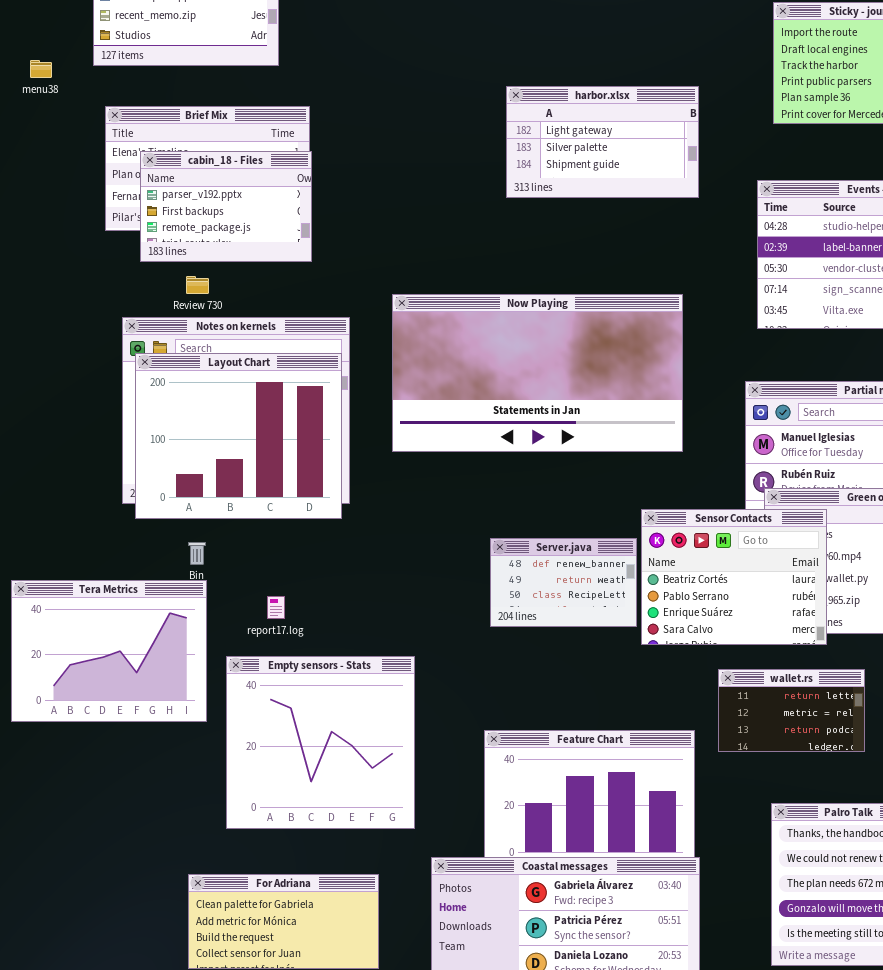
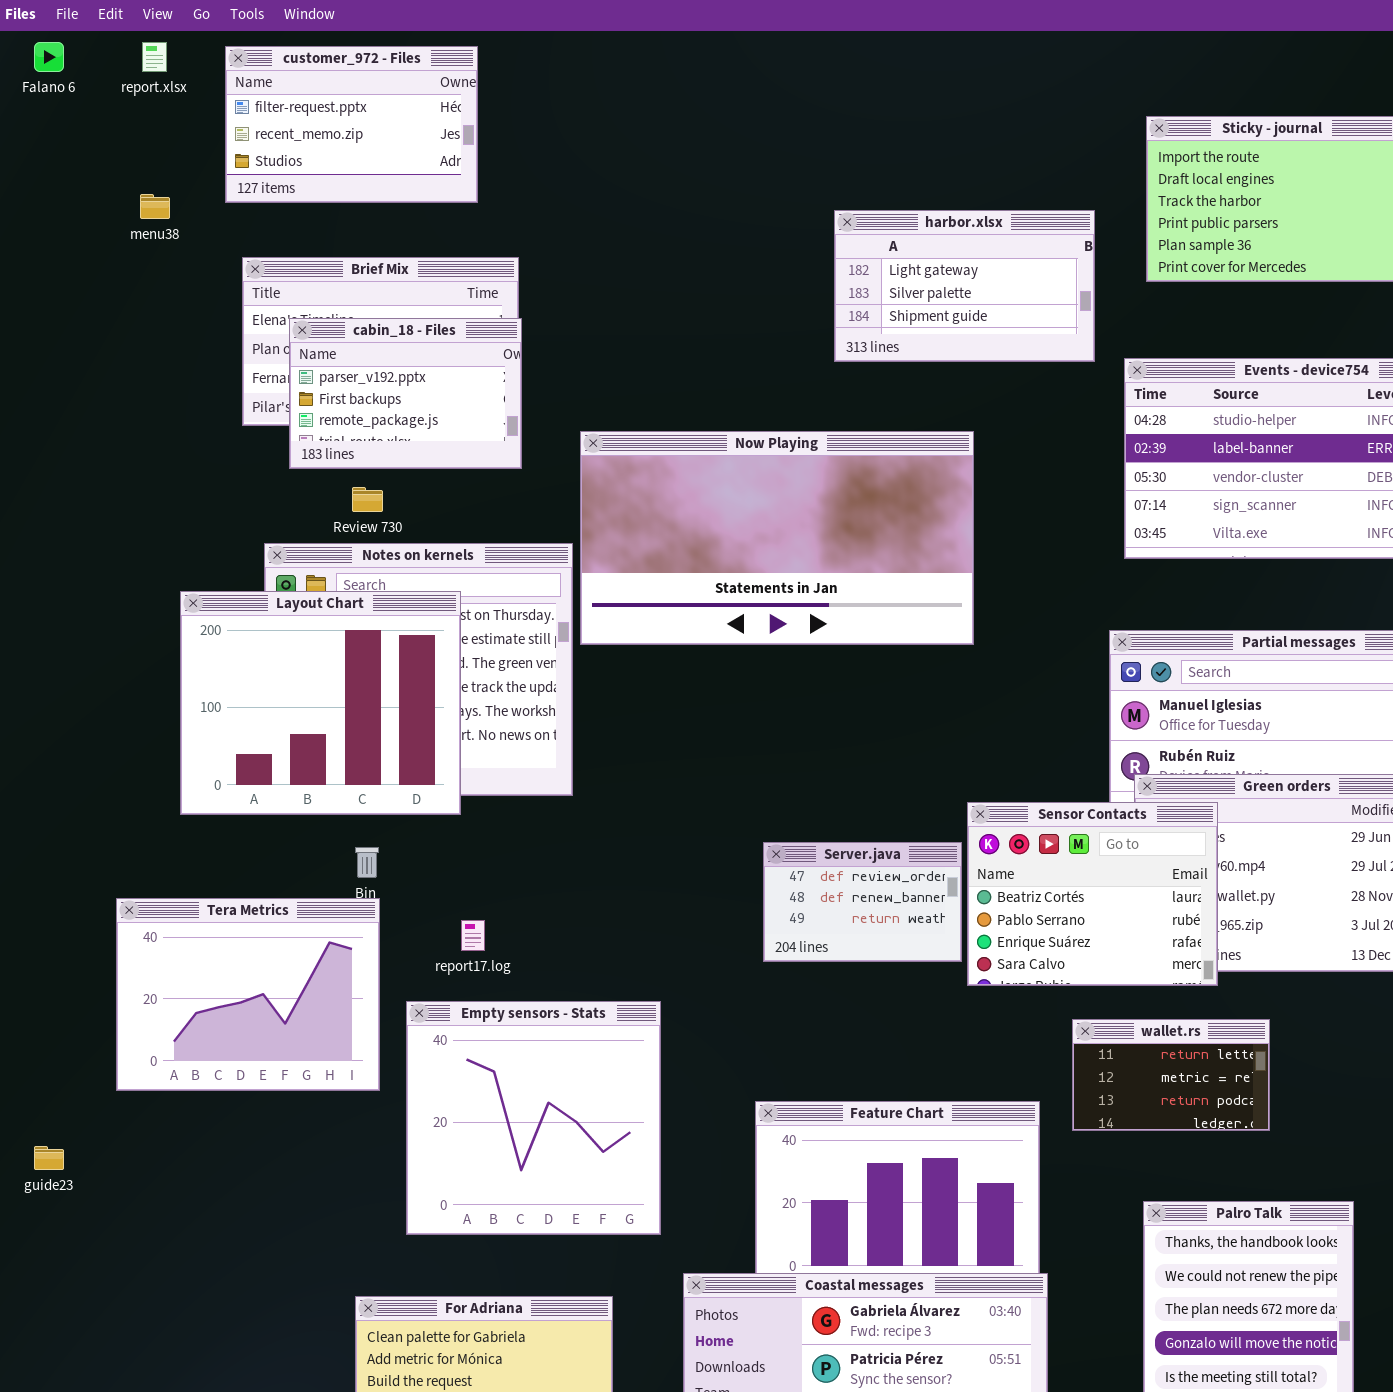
harbor.xlsx: [506,86,699,198] -> [834,210,1095,362], moved
Now Playing: [392,294,683,452] -> [580,431,974,645], moved
Layout Chart: [135,353,342,519] -> [180,591,461,815], moved
Server.java: [490,538,637,627] -> [763,842,962,962], scrolled up 1 row

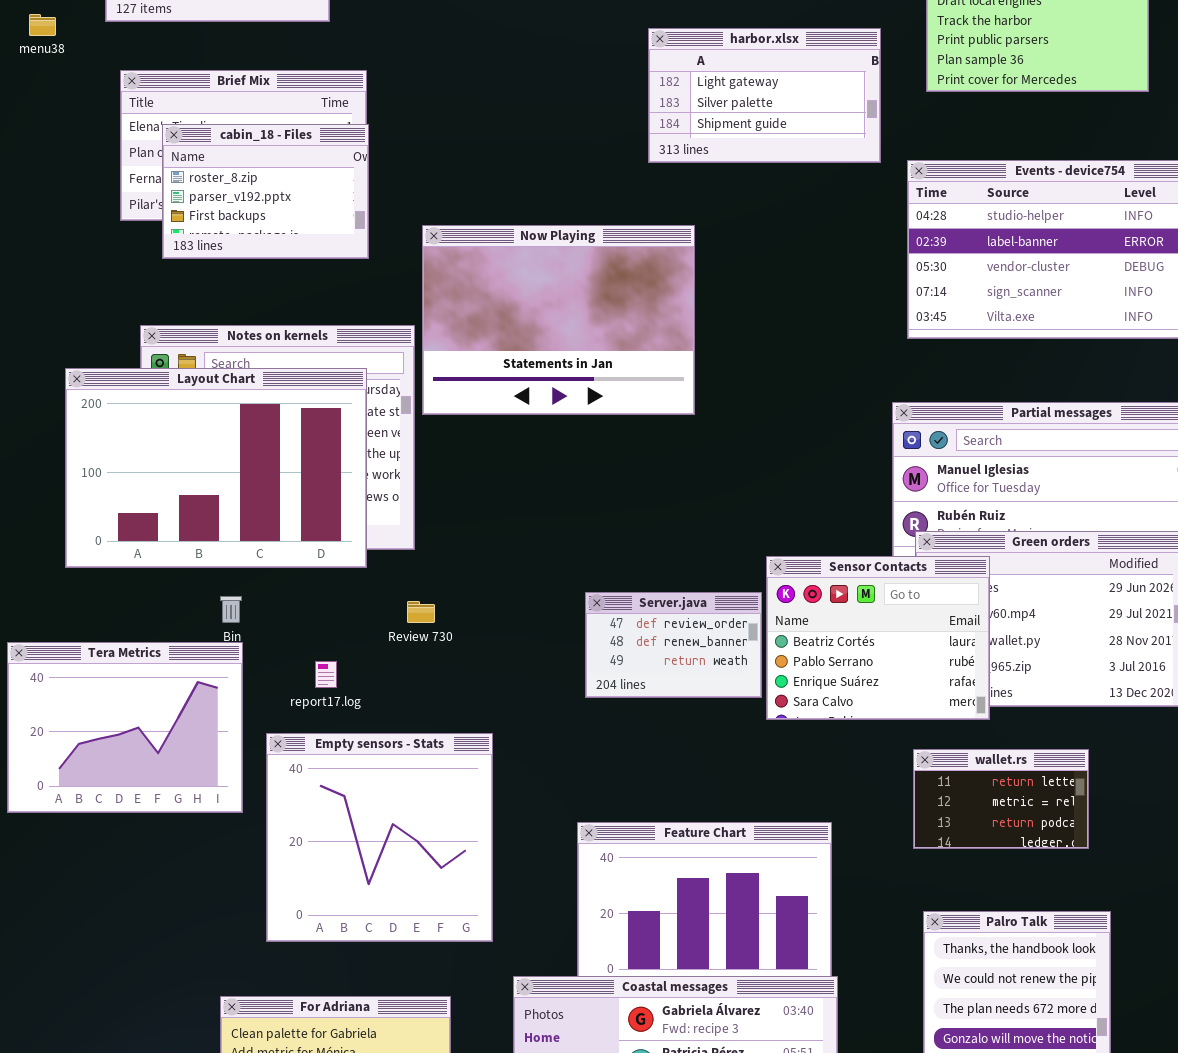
cabin_18 - Files: [289,318,522,469] -> [162,124,369,259], scrolled up 1 row
Now Playing: [580,431,974,645] -> [422,225,695,415], resized
Review 730: [352,487,383,512] -> [407,601,435,623], moved
Layout Chart: [180,591,461,815] -> [65,368,367,568], resized
wallet.rs: [1072,1019,1270,1131] -> [913,749,1089,849], moved

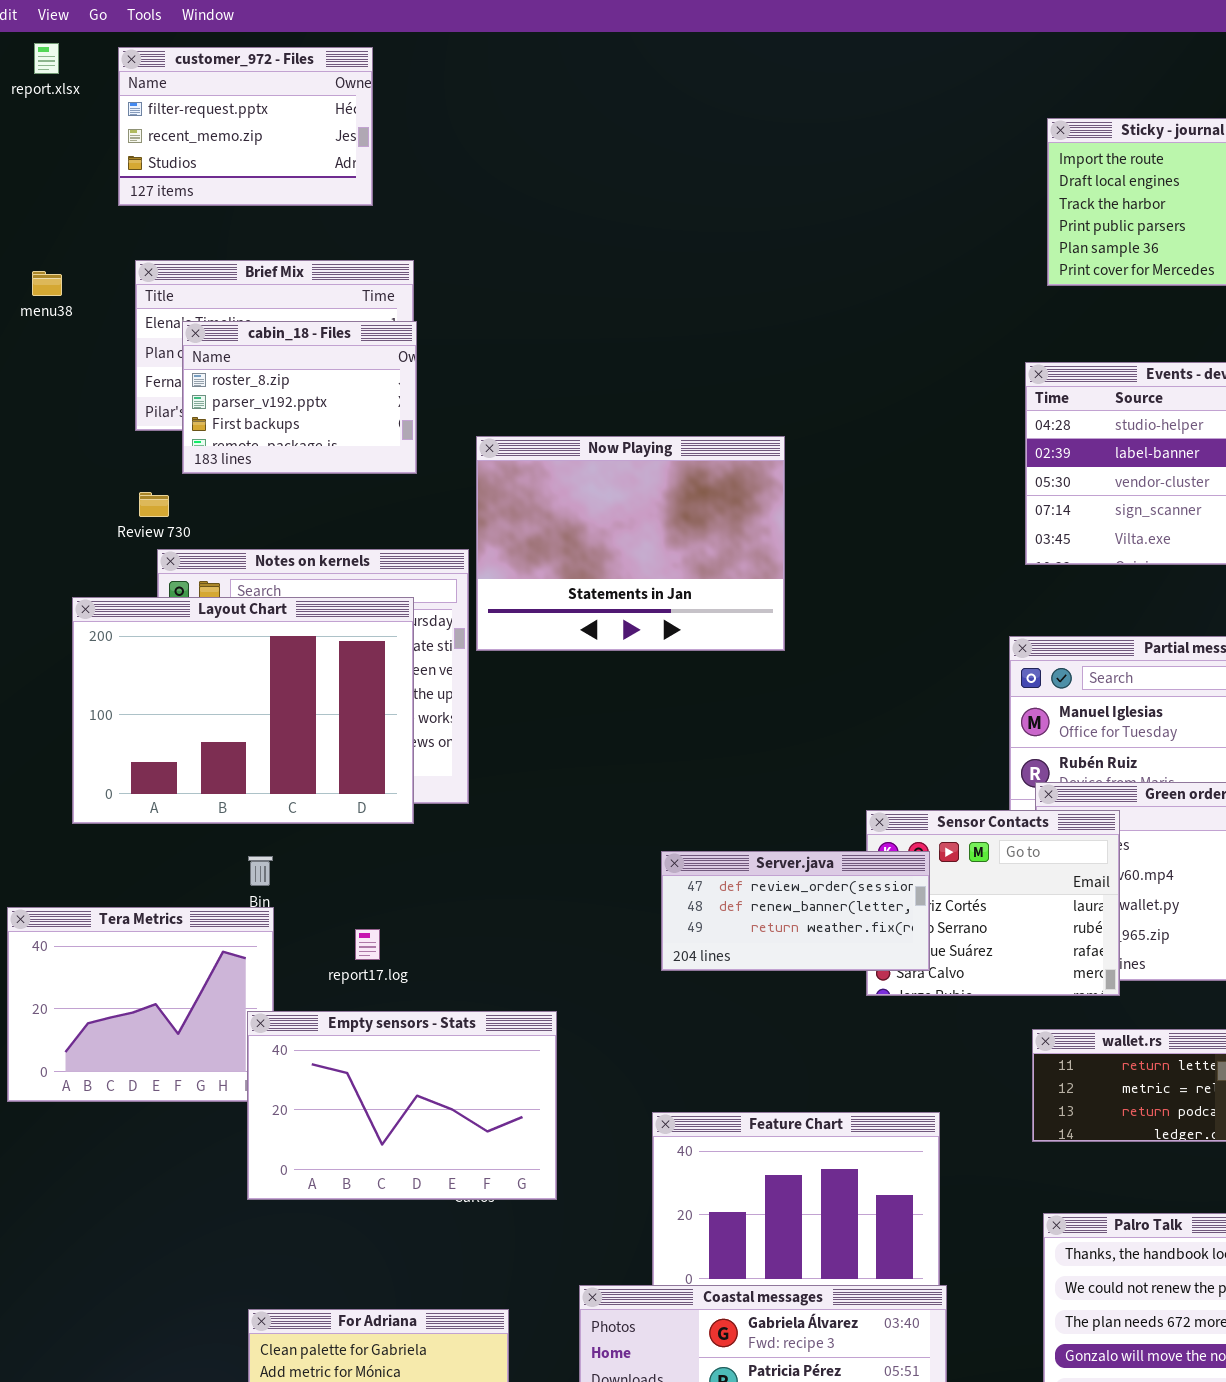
menu38: [29,14,56,36] -> [32,271,62,296], moved
harbor.xlsx: [648,28,881,163] -> none, closed
Server.java: [585,592,762,698] -> [661,851,930,971], resized
Review 730: [407,601,435,623] -> [139,492,169,517], moved
Empty sensors - Stats: [266,733,493,942] -> [247,1011,557,1200], resized

